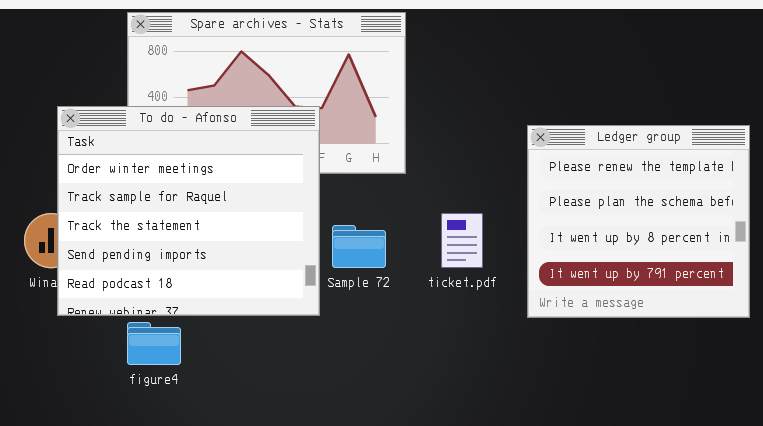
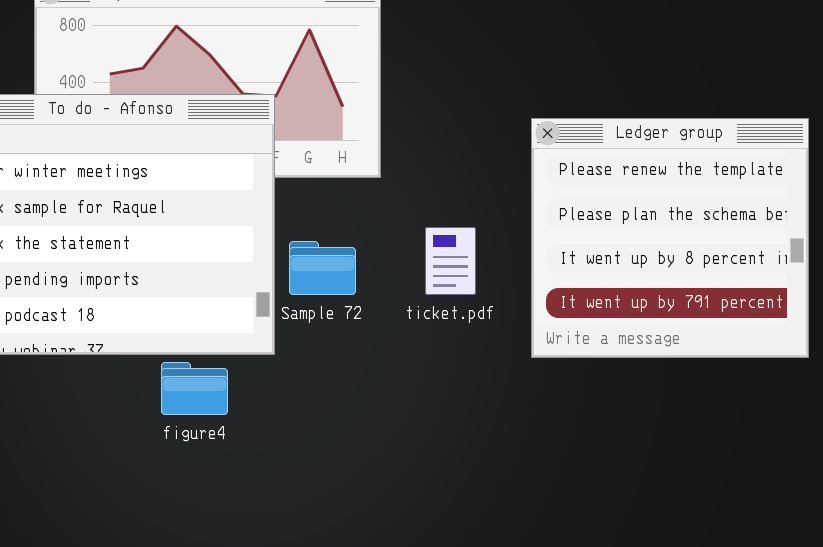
figure4: [127,322,181,365] -> [161,362,228,415], moved

